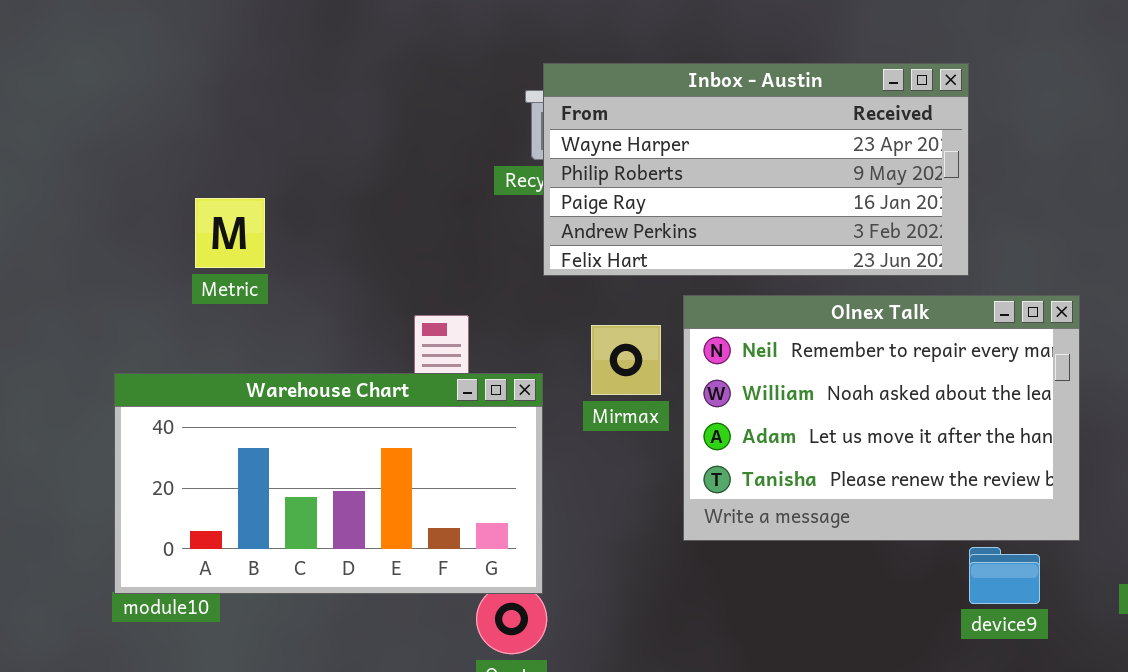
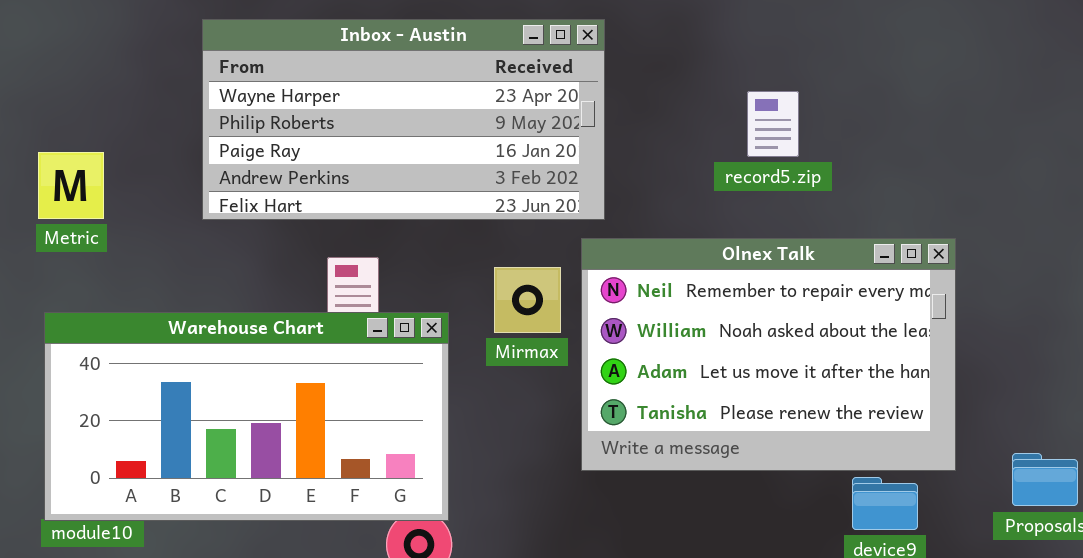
Inbox - Austin: [543,63,969,276] -> [202,19,605,220], moved
Metric: [195,198,265,268] -> [38,152,104,219], moved

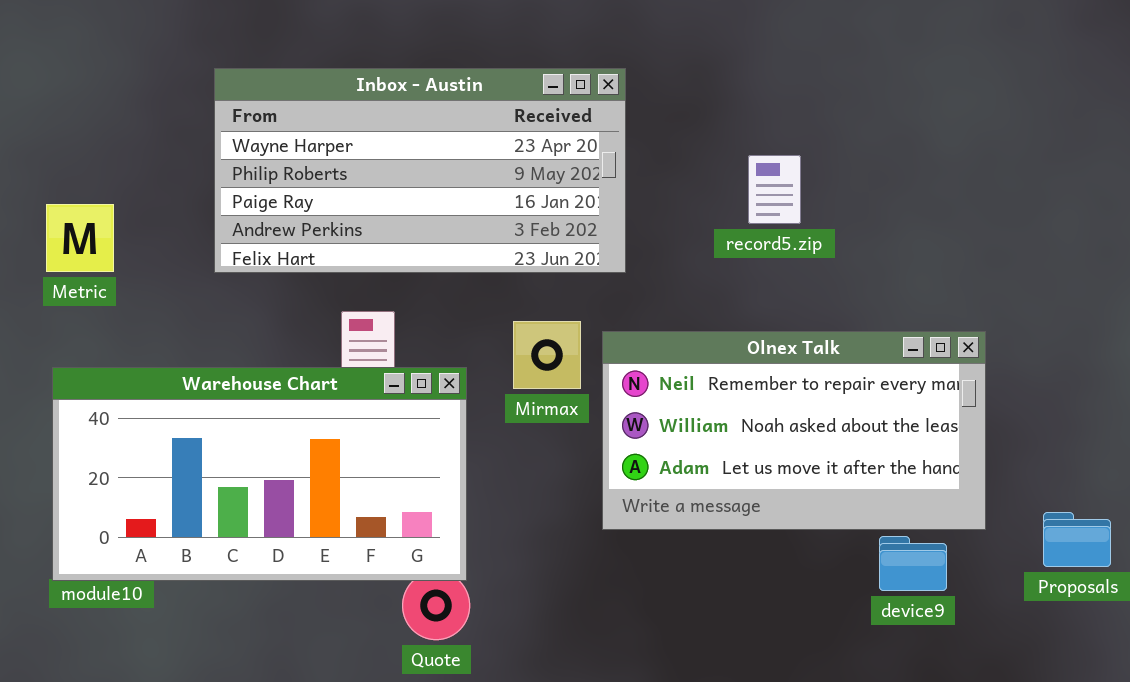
record5.zip: [747,91,799,157] -> [748,155,801,224], moved
Olnex Talk: [581,238,956,471] -> [602,331,986,530], resized

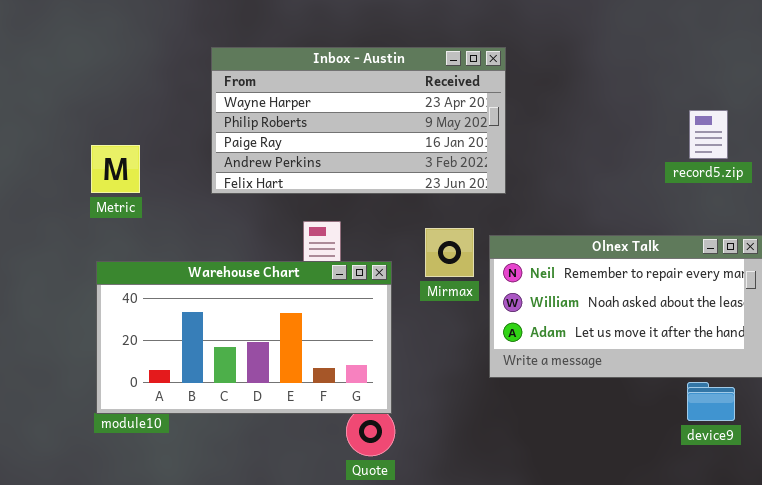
record5.zip: [748,155,801,224] -> [689,110,728,159], moved

